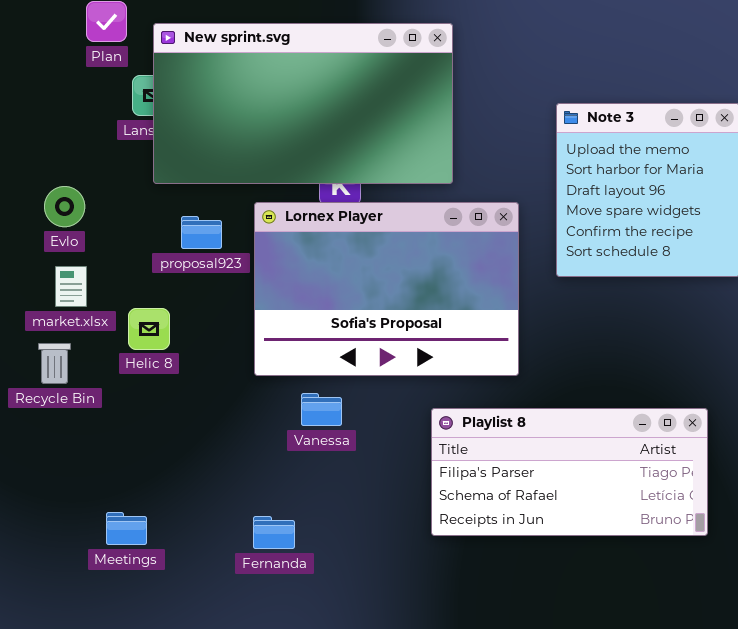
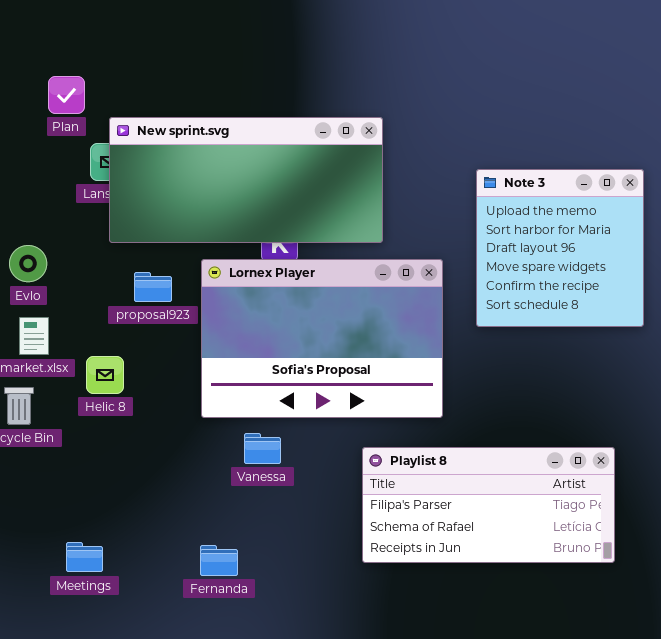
New sprint.svg: [153,23,453,184] -> [109,117,383,243], resized

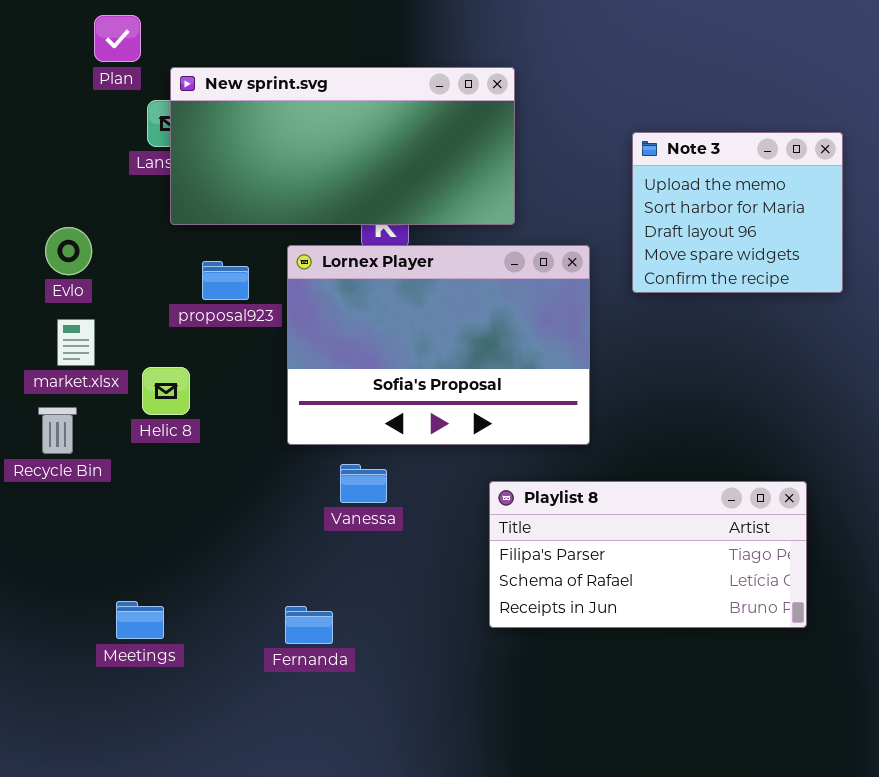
Note 3: [476,169,644,327] -> [632,132,843,293], resized

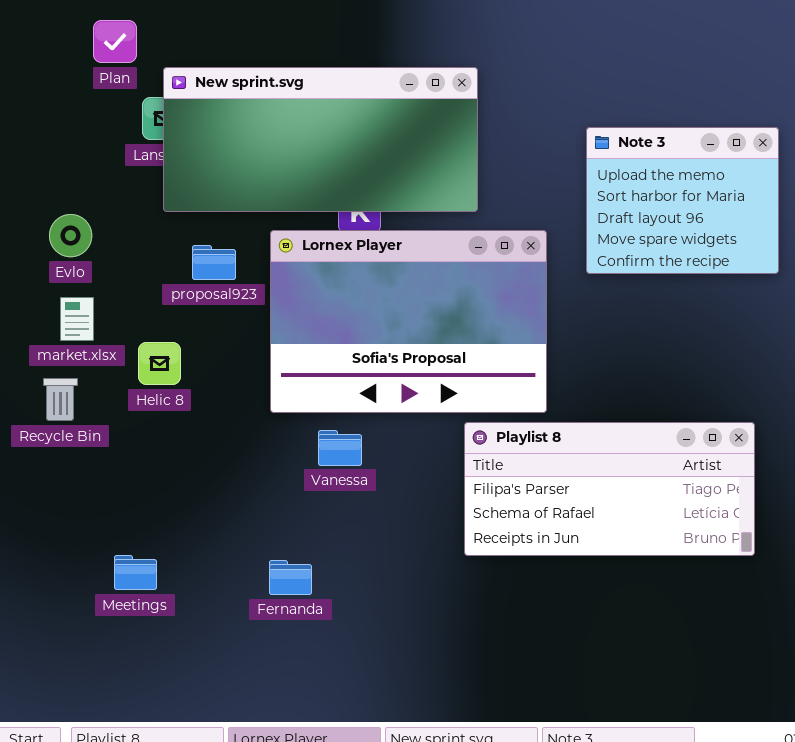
Playlist 8: [489,481,807,628] -> [464,422,755,556], moved

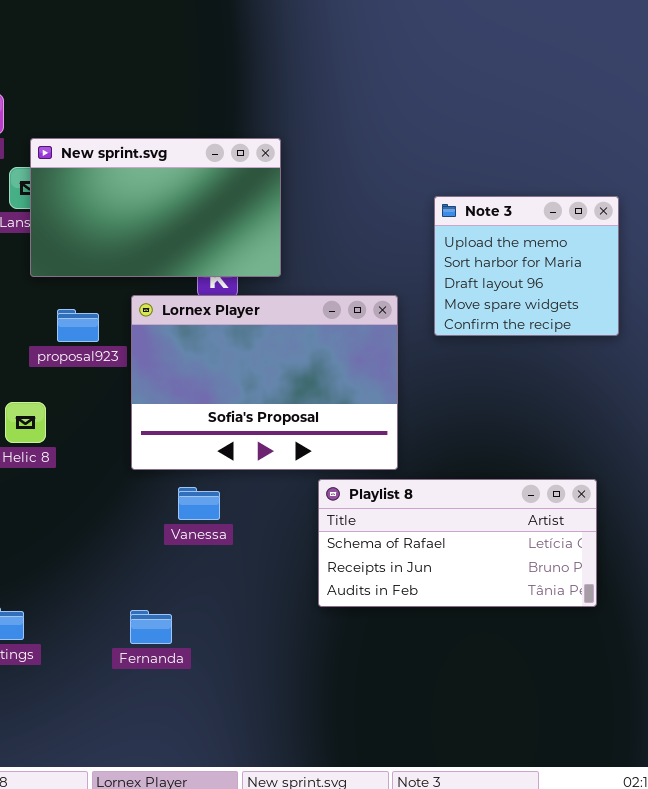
New sprint.svg: [163,67,478,212] -> [30,138,281,277], resized
Playlist 8: [464,422,755,556] -> [318,479,597,607], scrolled down 1 row

